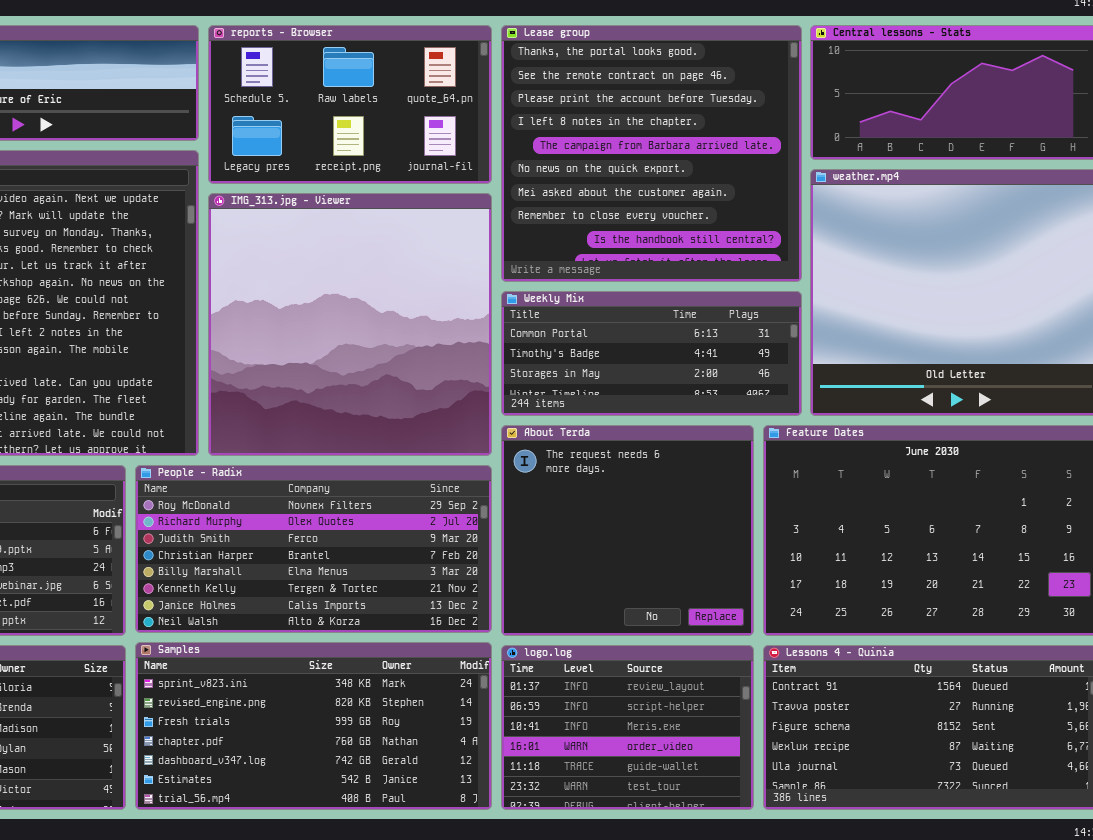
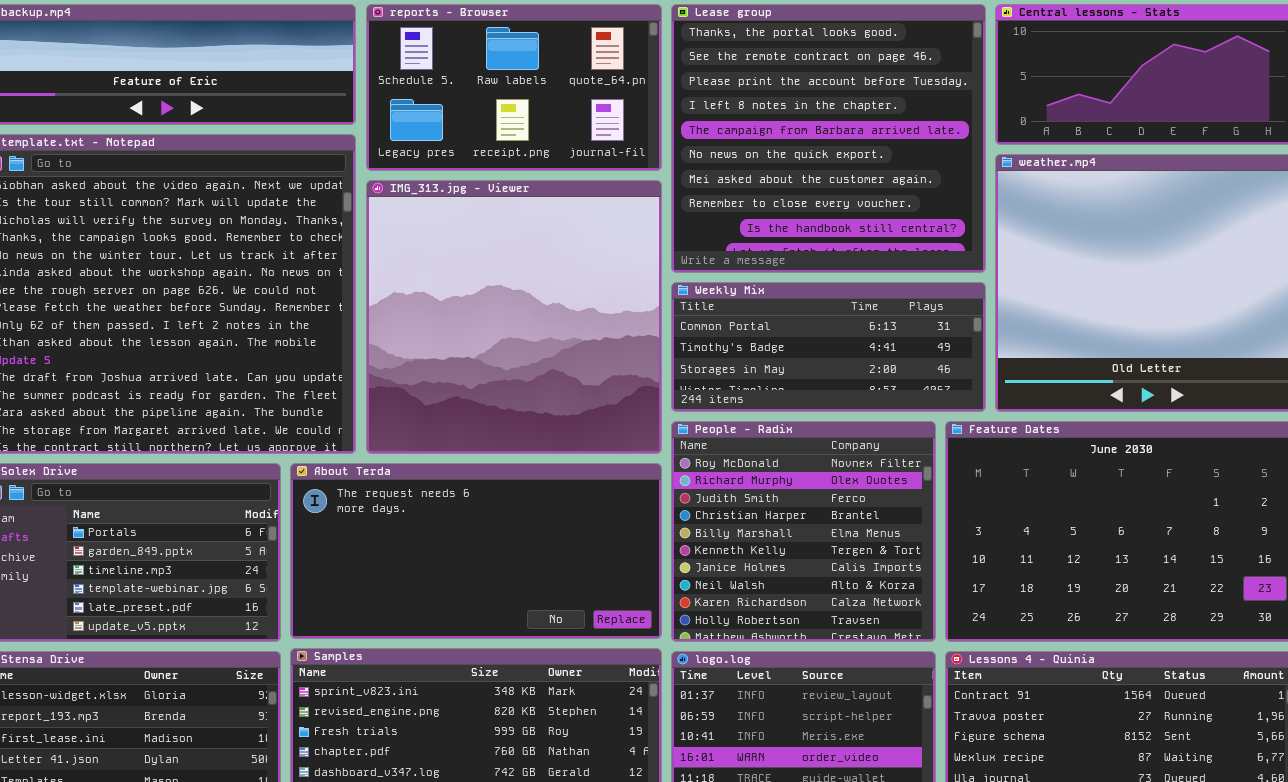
About Terda: [501,425,754,636] -> [290,463,662,639], moved, resized
People - Radix: [135,465,492,633] -> [671,421,936,642], moved, resized

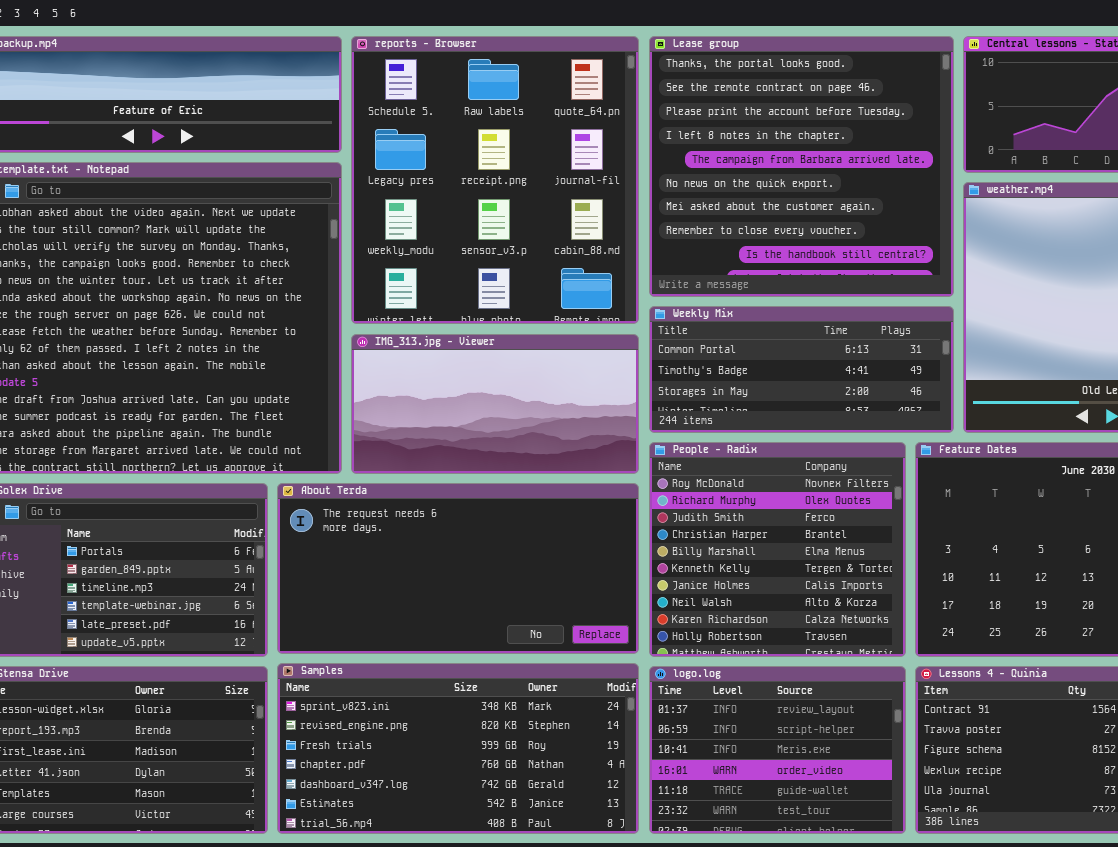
reports - Browser: [366,4,662,171] -> [351,36,639,324], resized
IMG_313.jpg - Viewer: [366,180,662,454] -> [351,334,639,474], resized

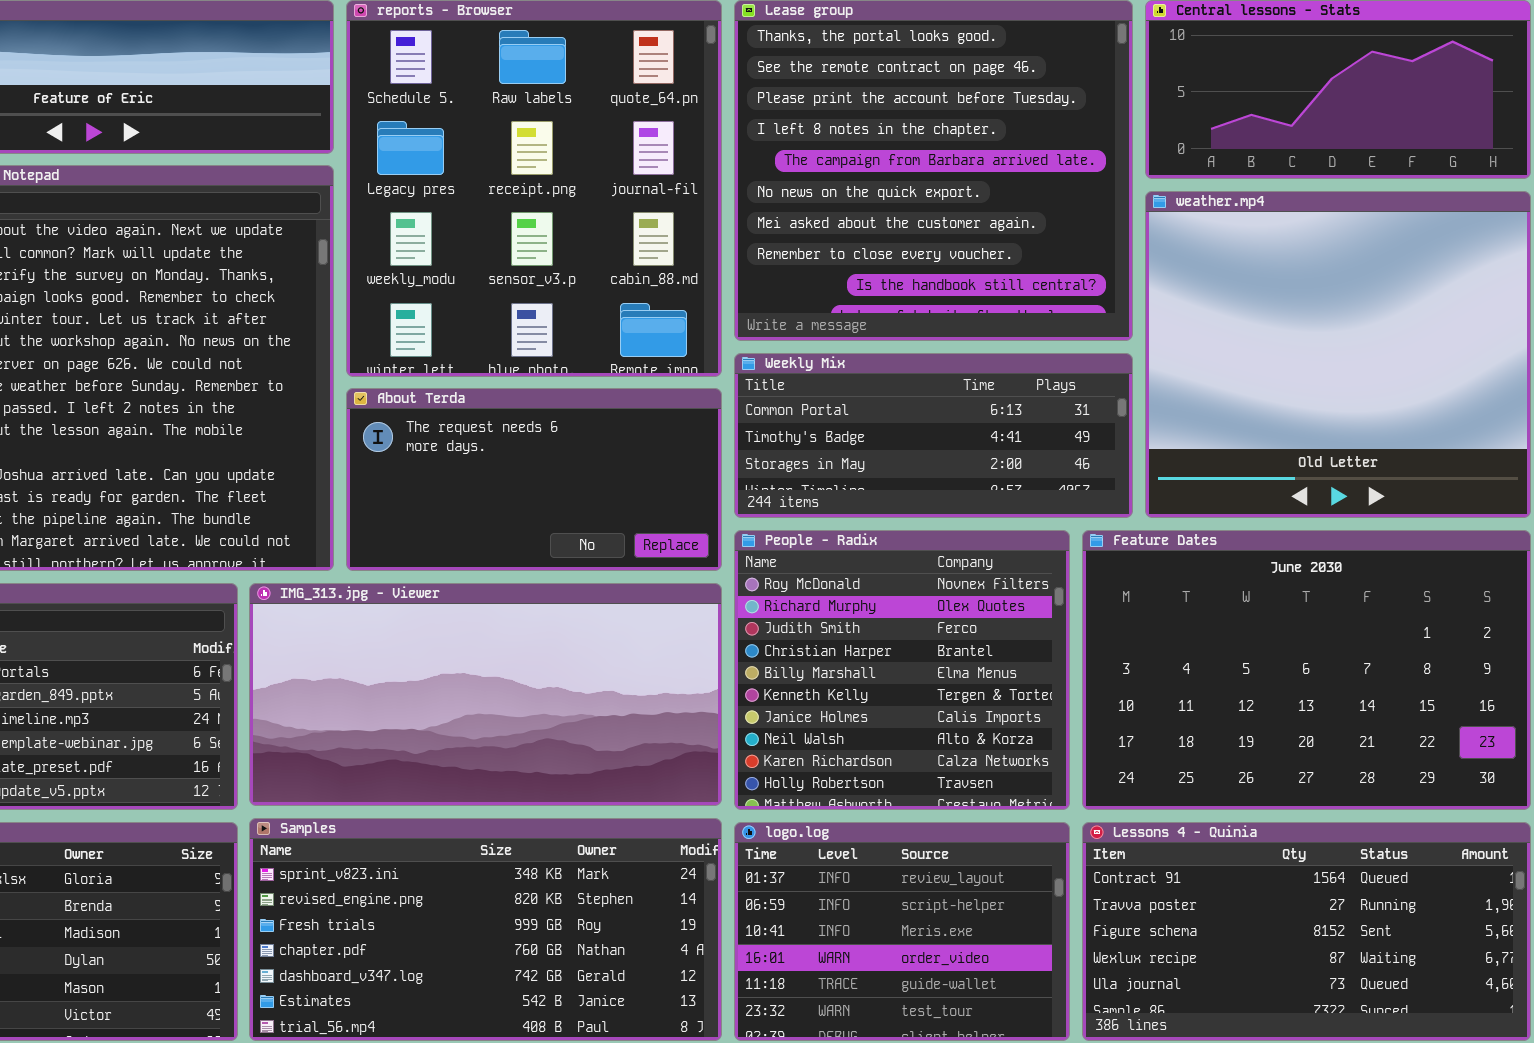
IMG_313.jpg - Viewer: [351,334,639,474] -> [249,583,722,806], moved, resized
About Terda: [277,483,639,654] -> [346,388,722,571], moved, resized

